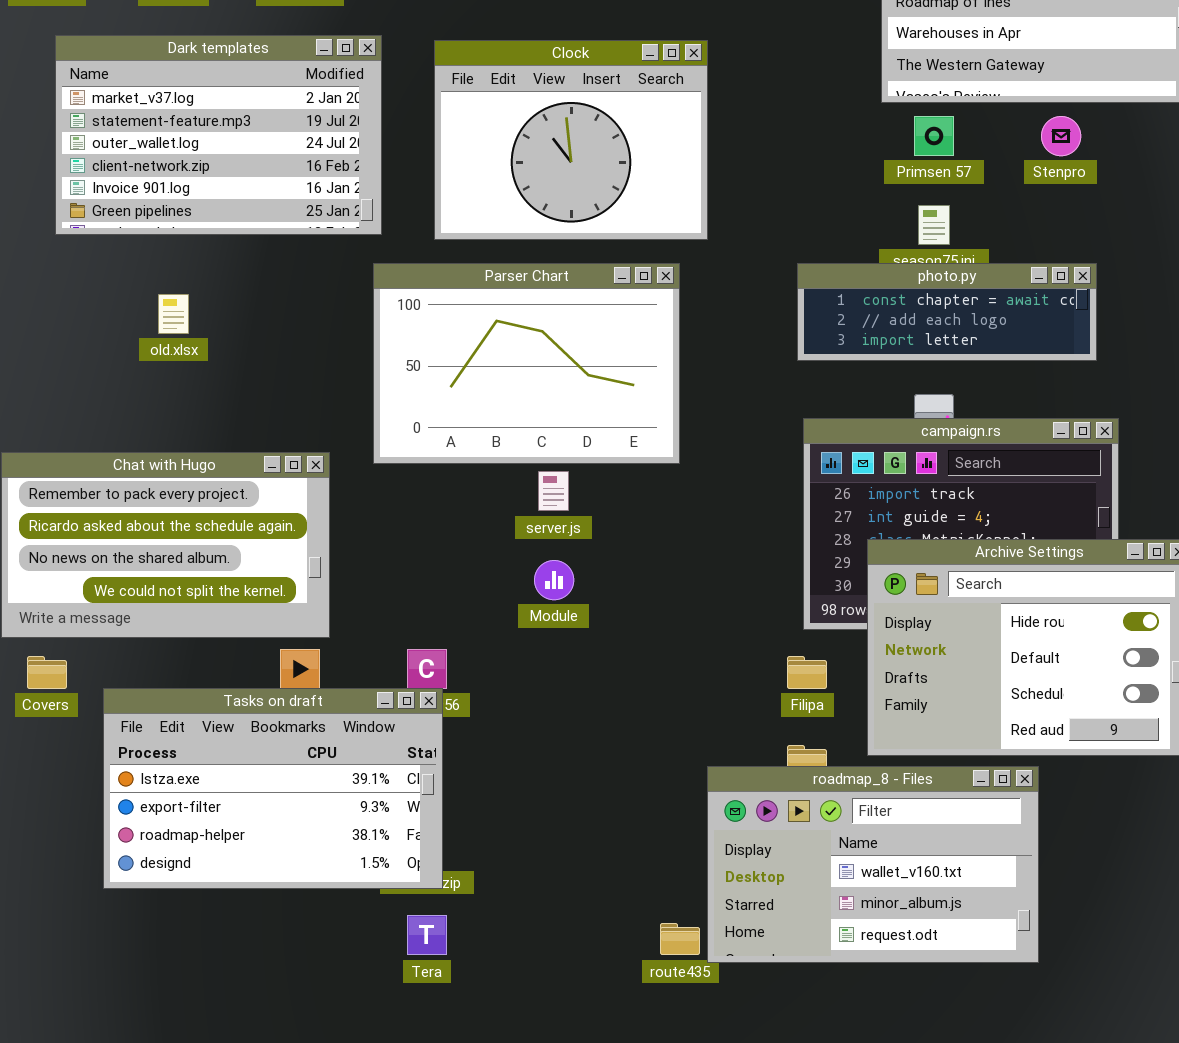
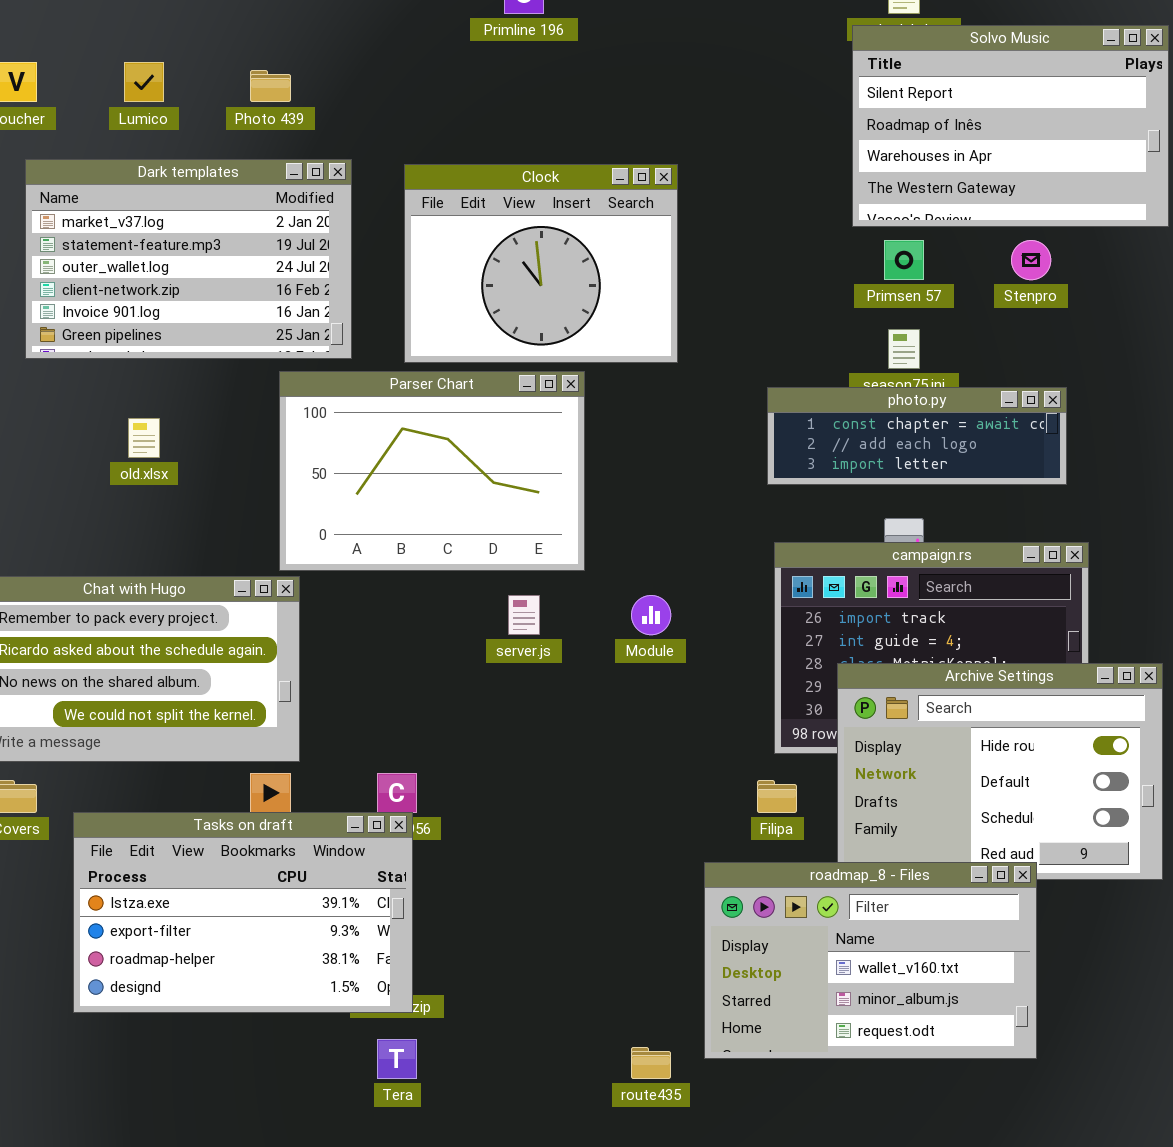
Parser Chart: [373,263,680,464] -> [279,371,585,571], moved
Module: [534,560,574,600] -> [631,595,671,635], moved
roadmap_8 - Files: [707,766,1039,963] -> [704,862,1037,1059], moved

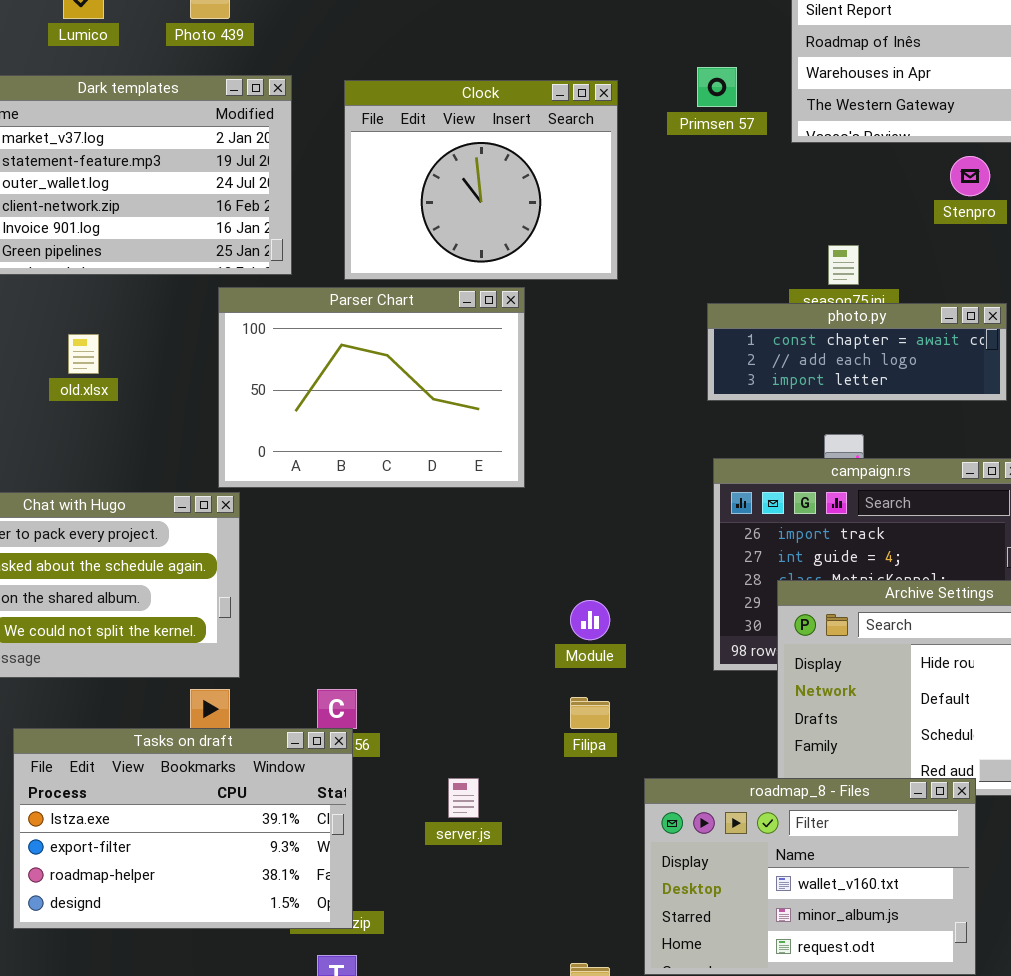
Primsen 57: [884,240,924,280] -> [697,67,737,107], moved
server.js: [508,595,540,635] -> [448,778,479,818], moved
Module: [631,595,671,635] -> [570,600,610,640], moved
Filipa: [757,780,797,813] -> [570,697,610,729], moved

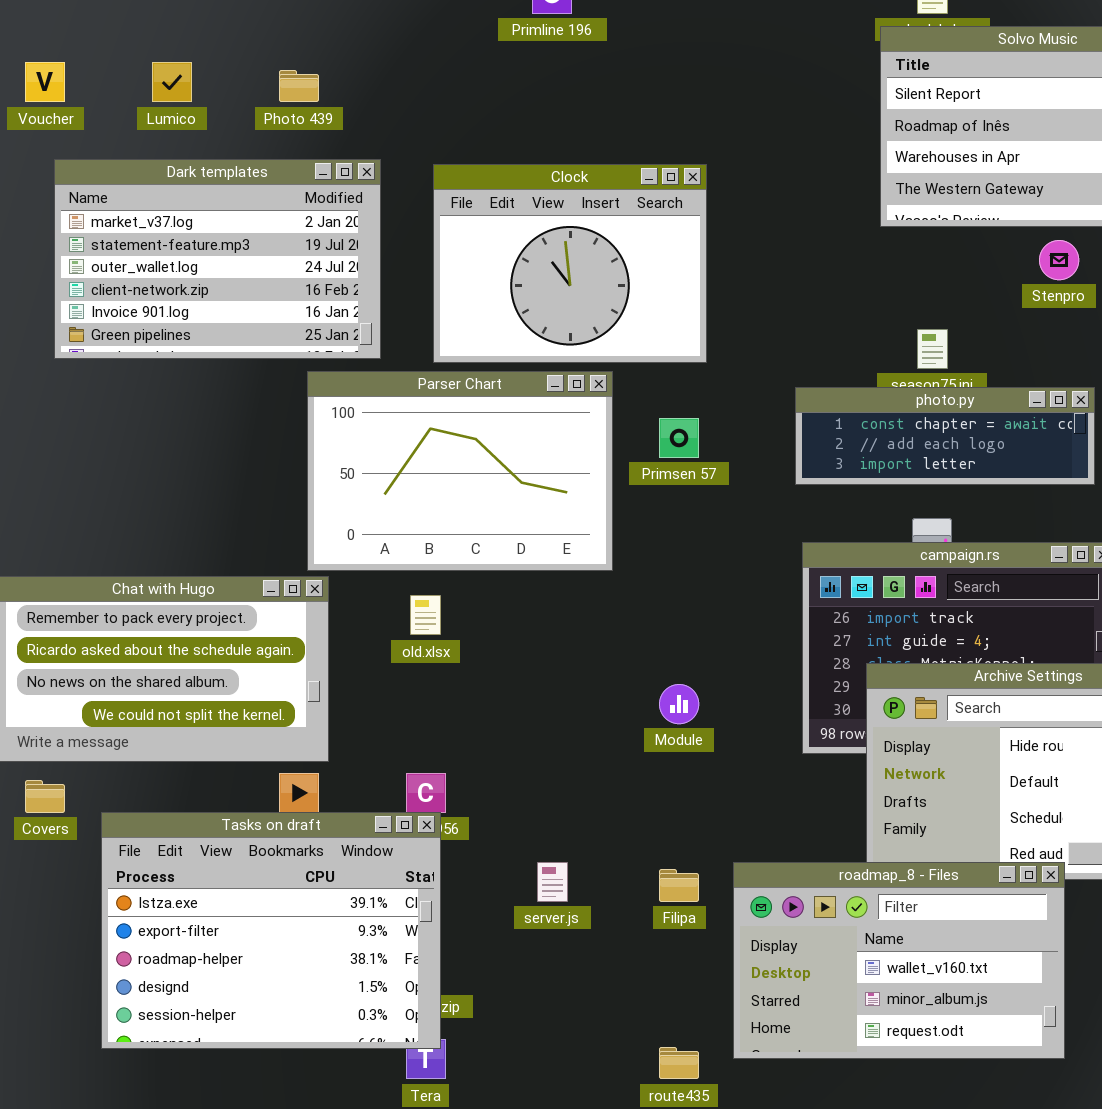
Primsen 57: [697,67,737,107] -> [659,418,699,458], moved
old.xlsx: [68,334,99,374] -> [410,595,441,635], moved
Filipa: [570,697,610,729] -> [659,869,699,902], moved
Tasks on draft: [13,728,353,929] -> [101,812,441,1049], resized

